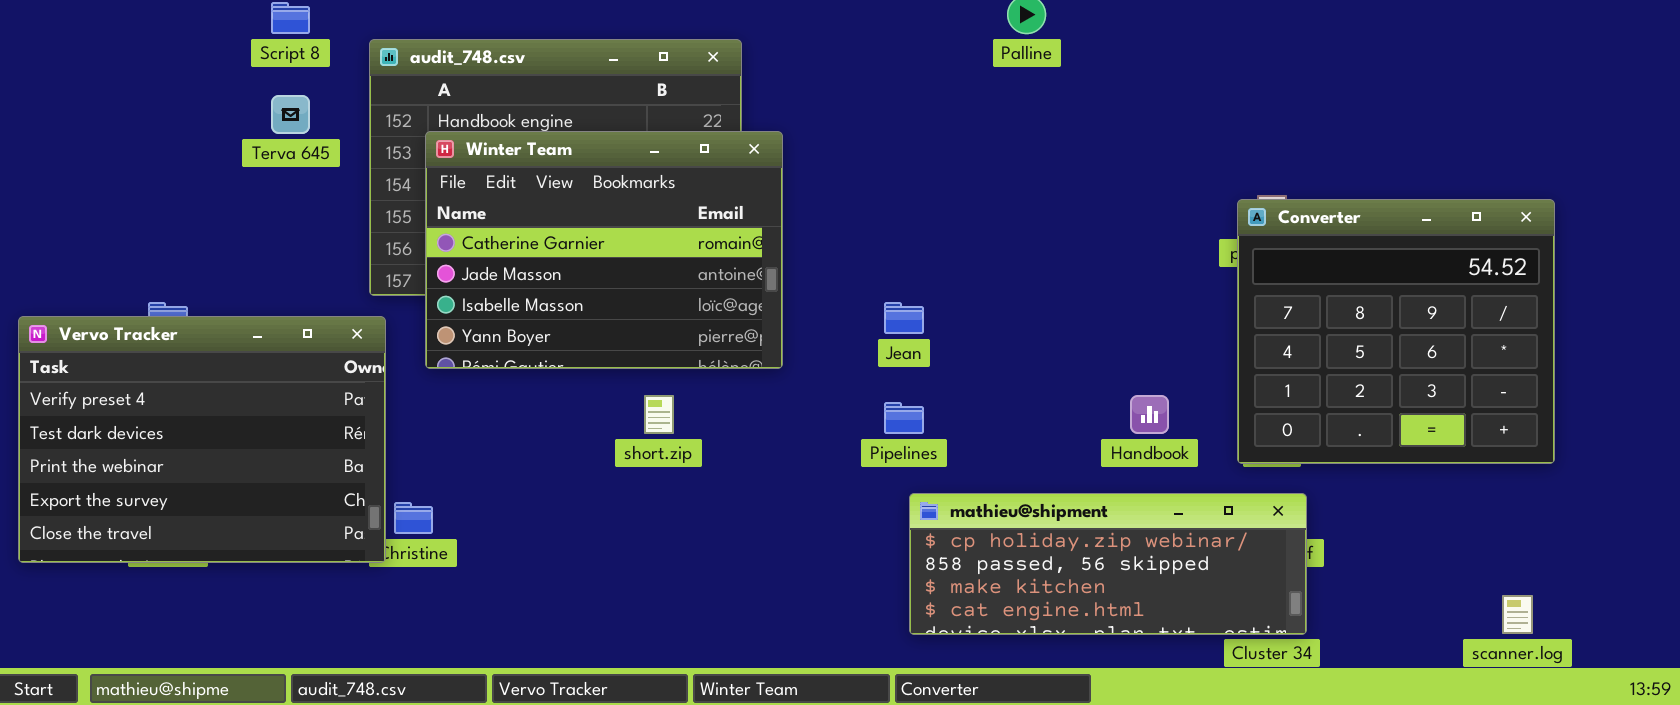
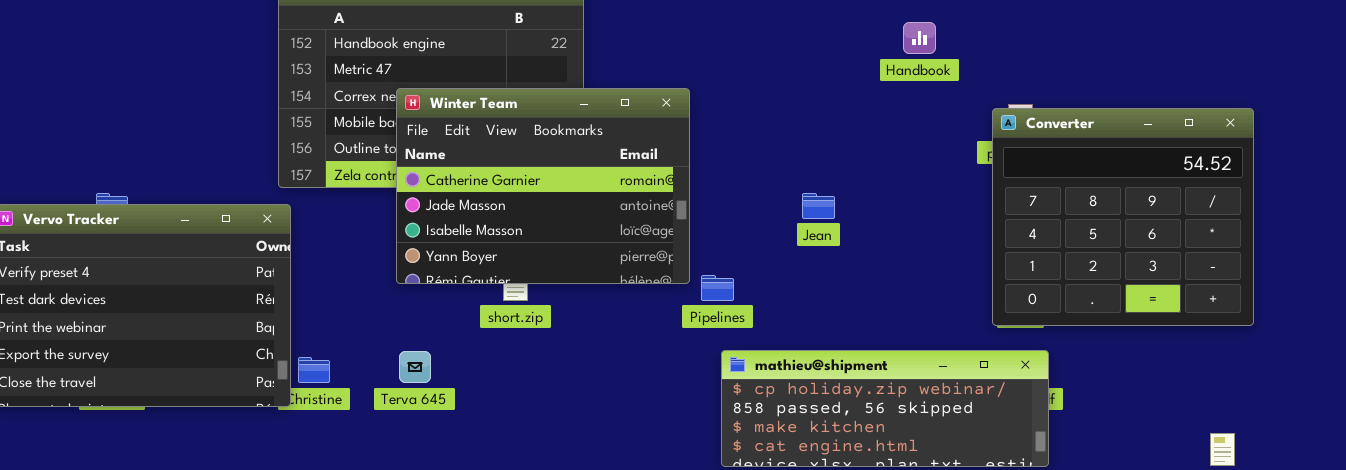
Terva 645: [271,95,310,134] -> [399,351,431,383], moved
Winter Team: [425,131,783,369] -> [396,88,690,284], moved
Jean: [884,302,924,334] -> [802,193,835,219], moved
Handbook: [1130,395,1169,434] -> [903,22,936,54], moved

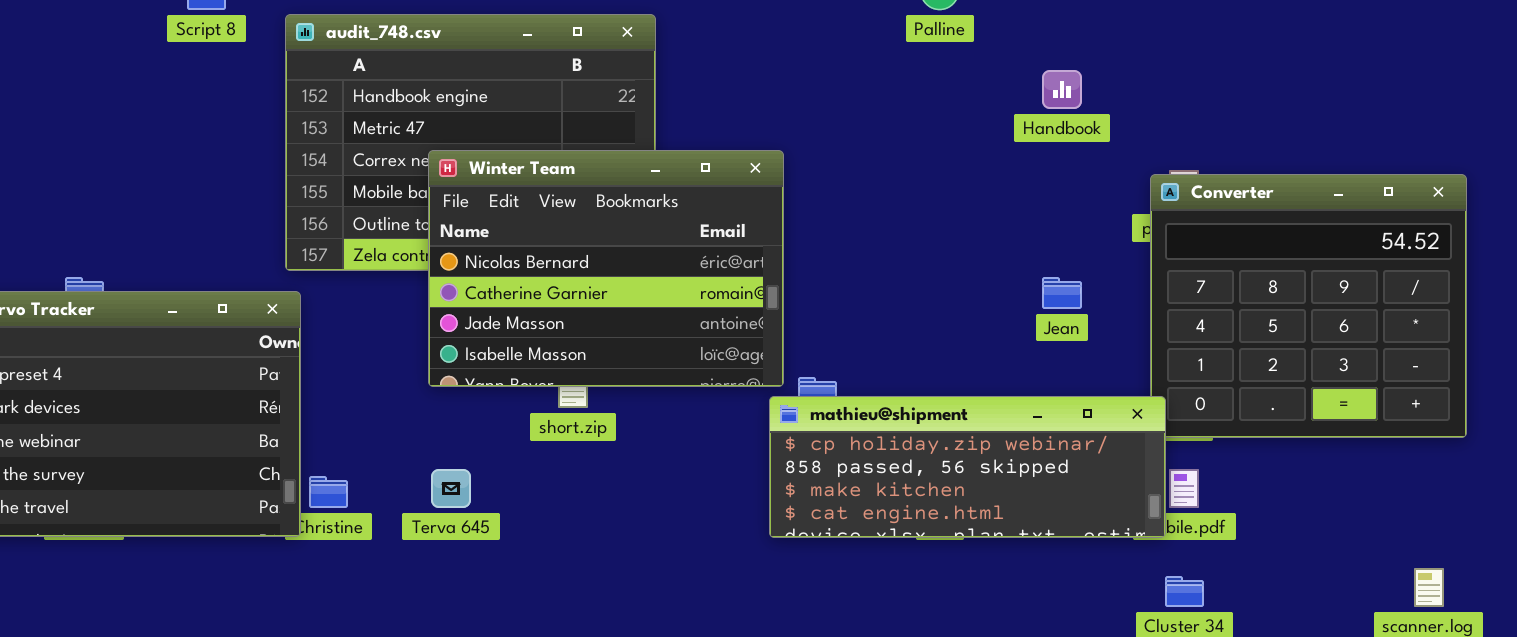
Winter Team: [396,88,690,284] -> [428,150,784,387], scrolled up 1 row
Jean: [802,193,835,219] -> [1042,277,1082,309], moved
mathieu@shipment: [721,350,1049,467] -> [769,396,1166,538], moved

